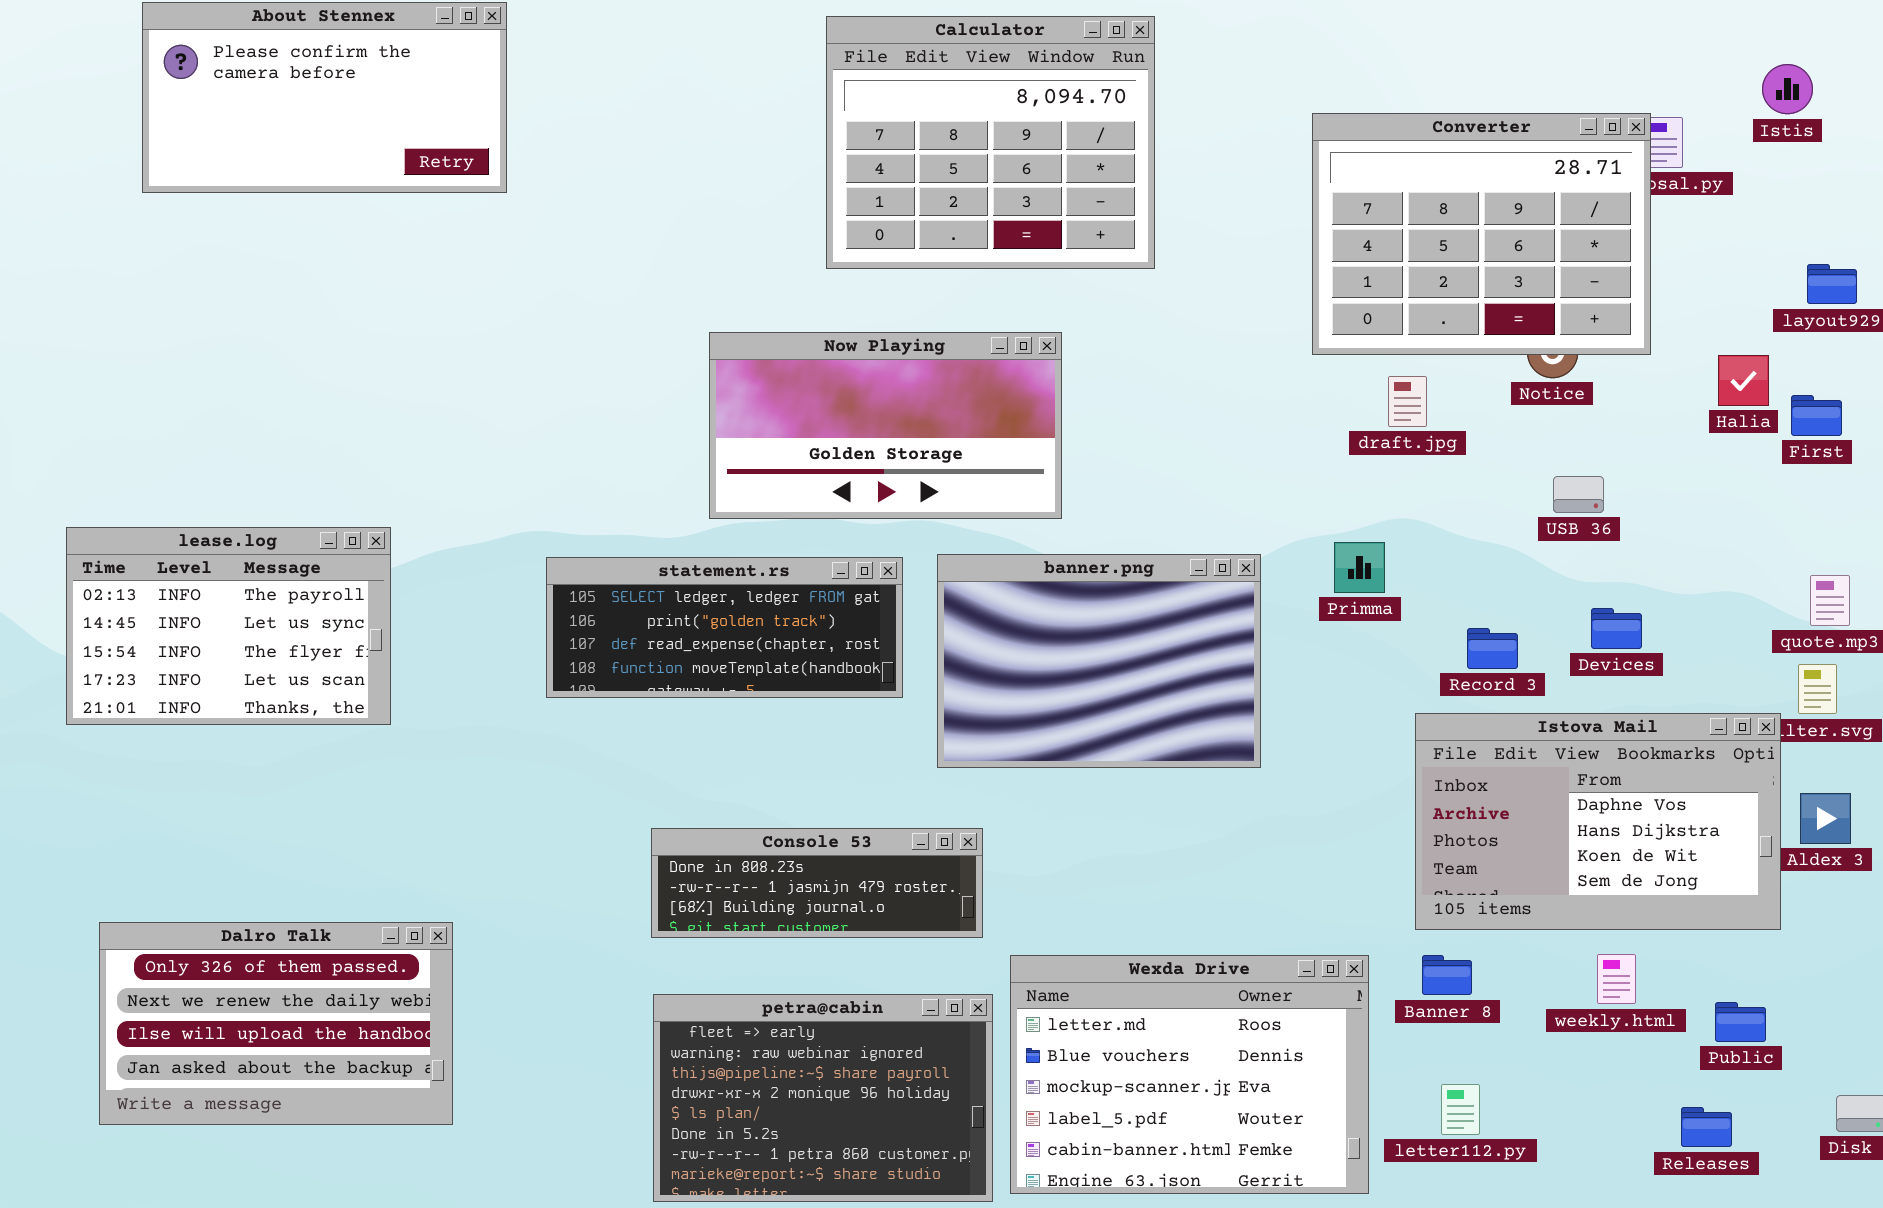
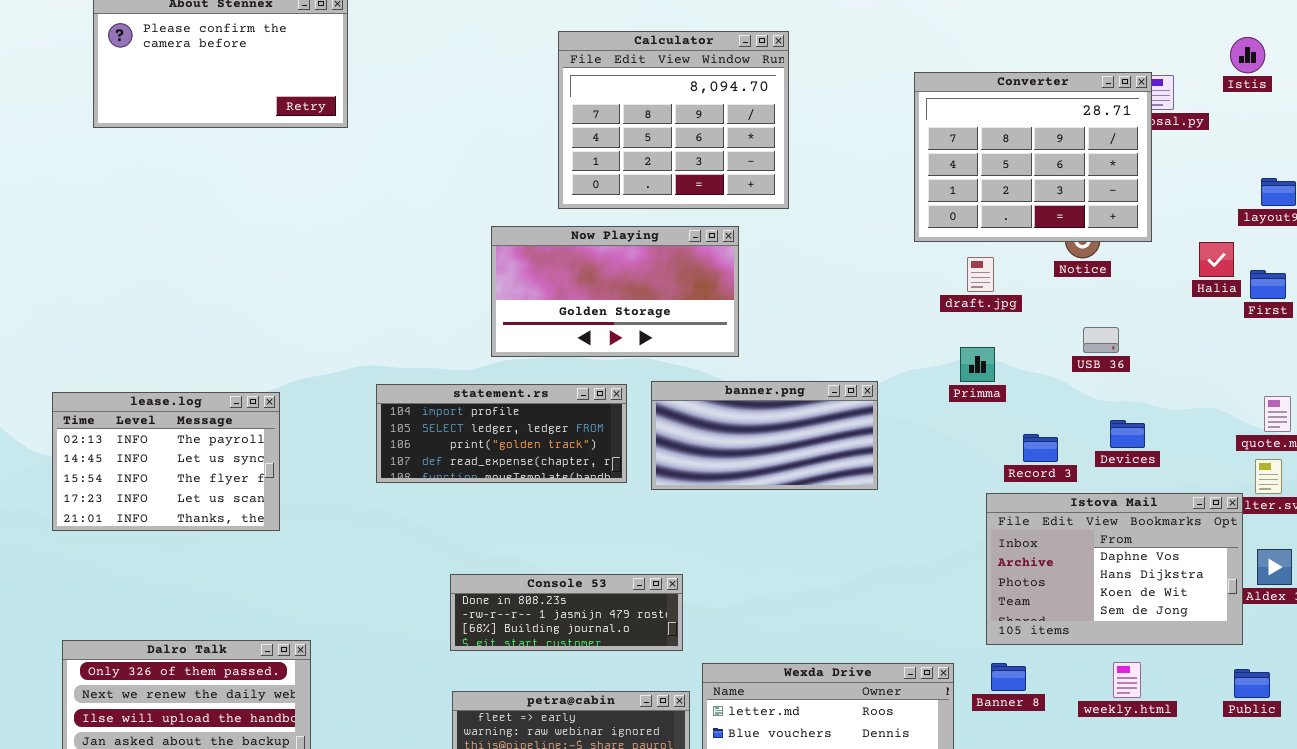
Calculator: [826,16,1155,269] -> [558,31,789,209], moved
lease.log: [66,527,391,725] -> [52,392,280,531], moved
Primma: [1334,542,1385,593] -> [960,347,995,382], moved
banner.png: [937,554,1261,768] -> [651,381,878,490], resized
statement.rs: [546,557,903,698] -> [376,384,627,483], scrolled up 1 row
Public: [1715,1002,1766,1042] -> [1234,669,1270,698], moved

